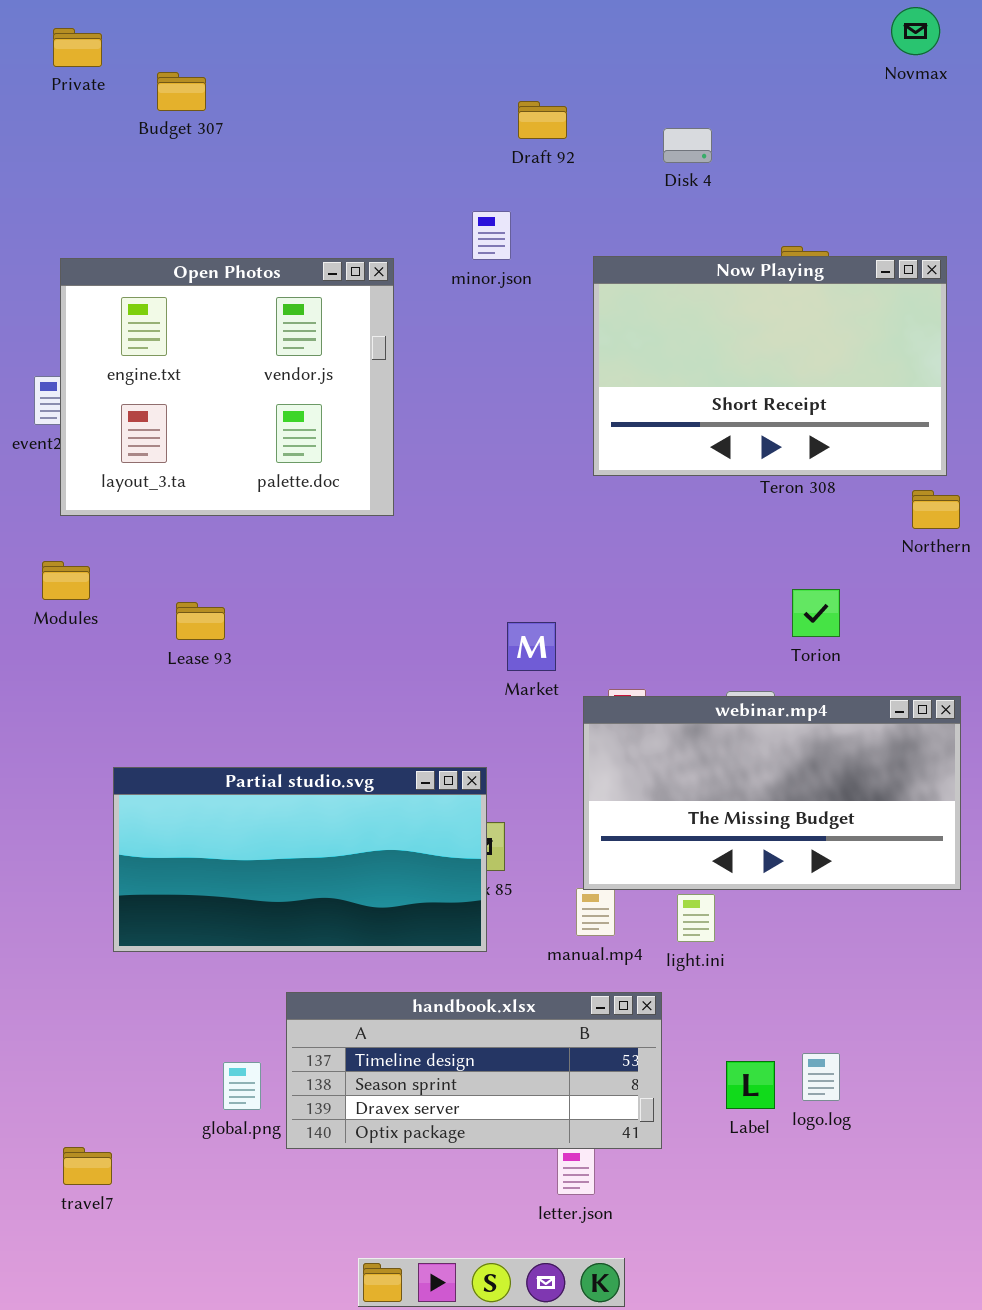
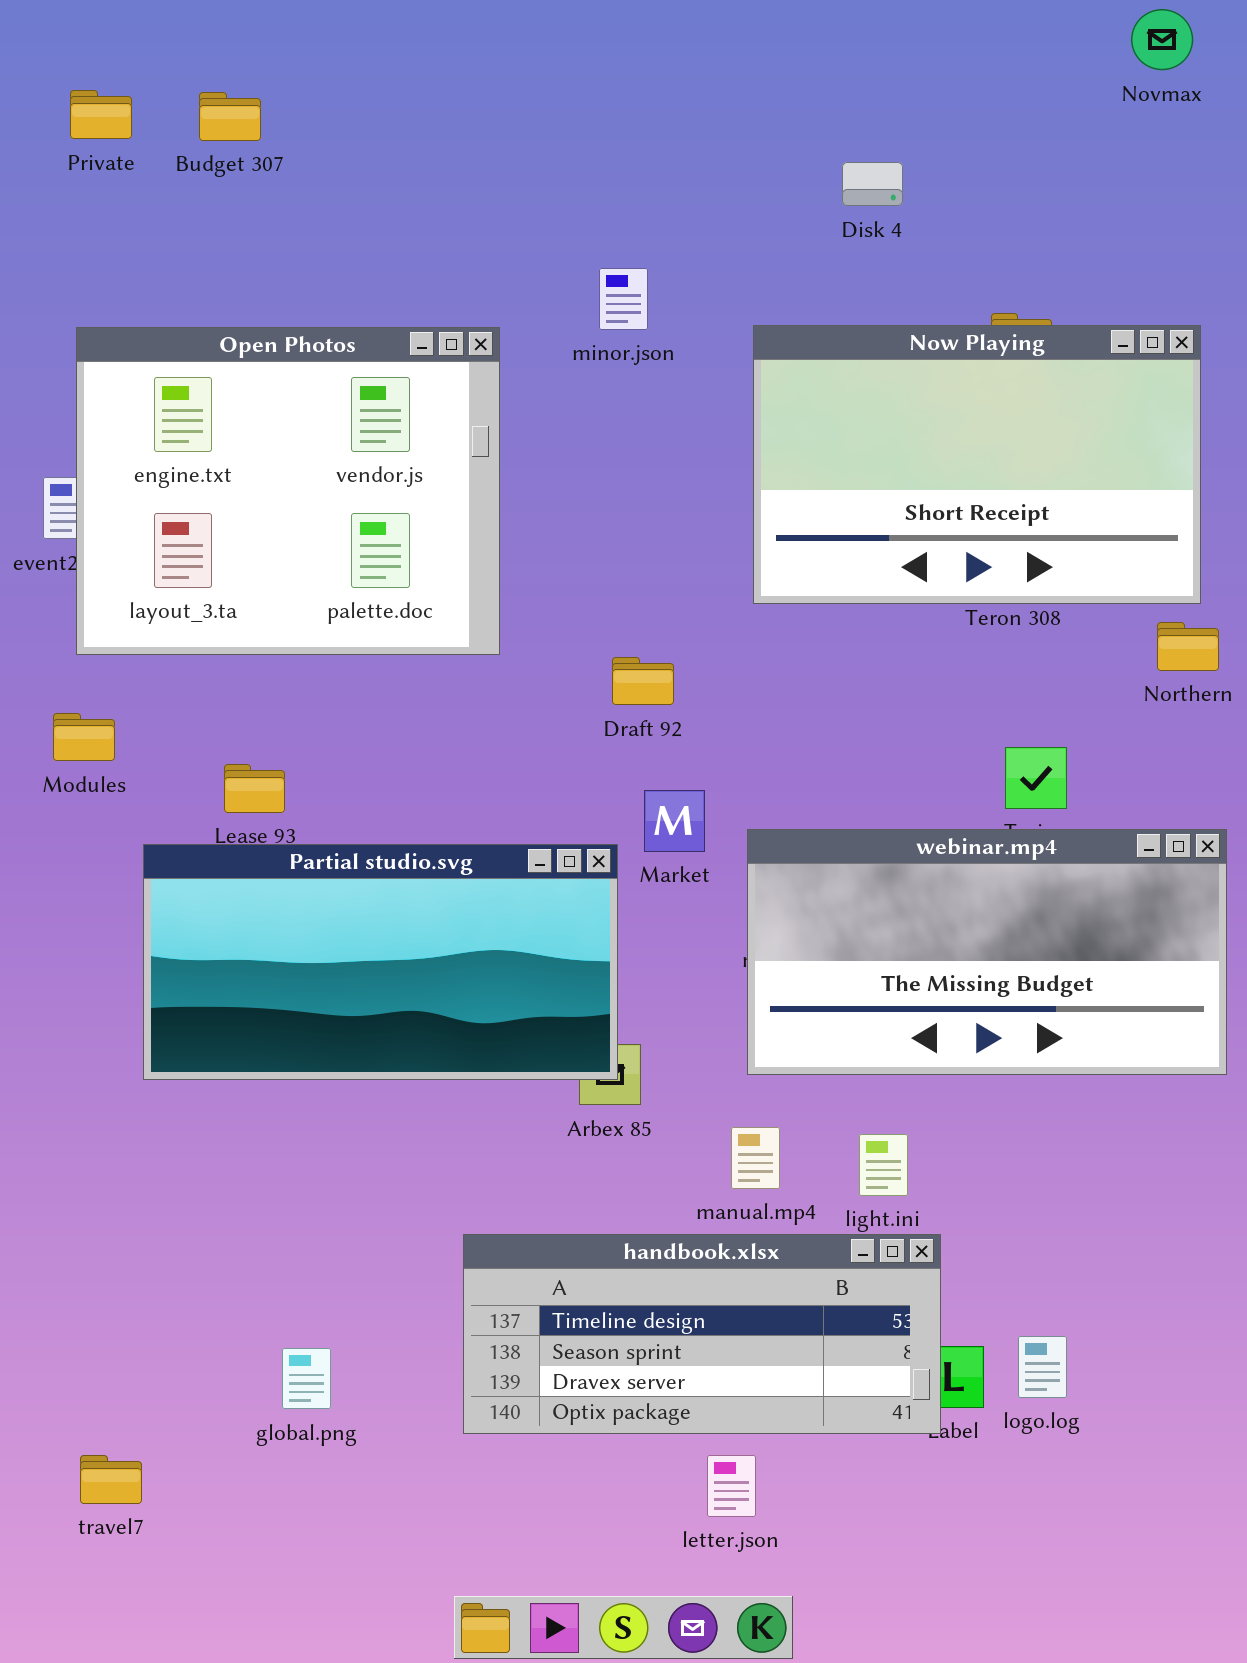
Private: [53,28,102,67] -> [70,90,132,139], moved
Draft 92: [518,101,567,139] -> [612,657,674,705], moved
webinar.mp4: [583,696,961,890] -> [747,829,1227,1075], moved
Partial studio.svg: [113,767,487,952] -> [143,844,618,1080], moved
handbook.xlsx: [286,992,662,1149] -> [463,1234,941,1434], moved

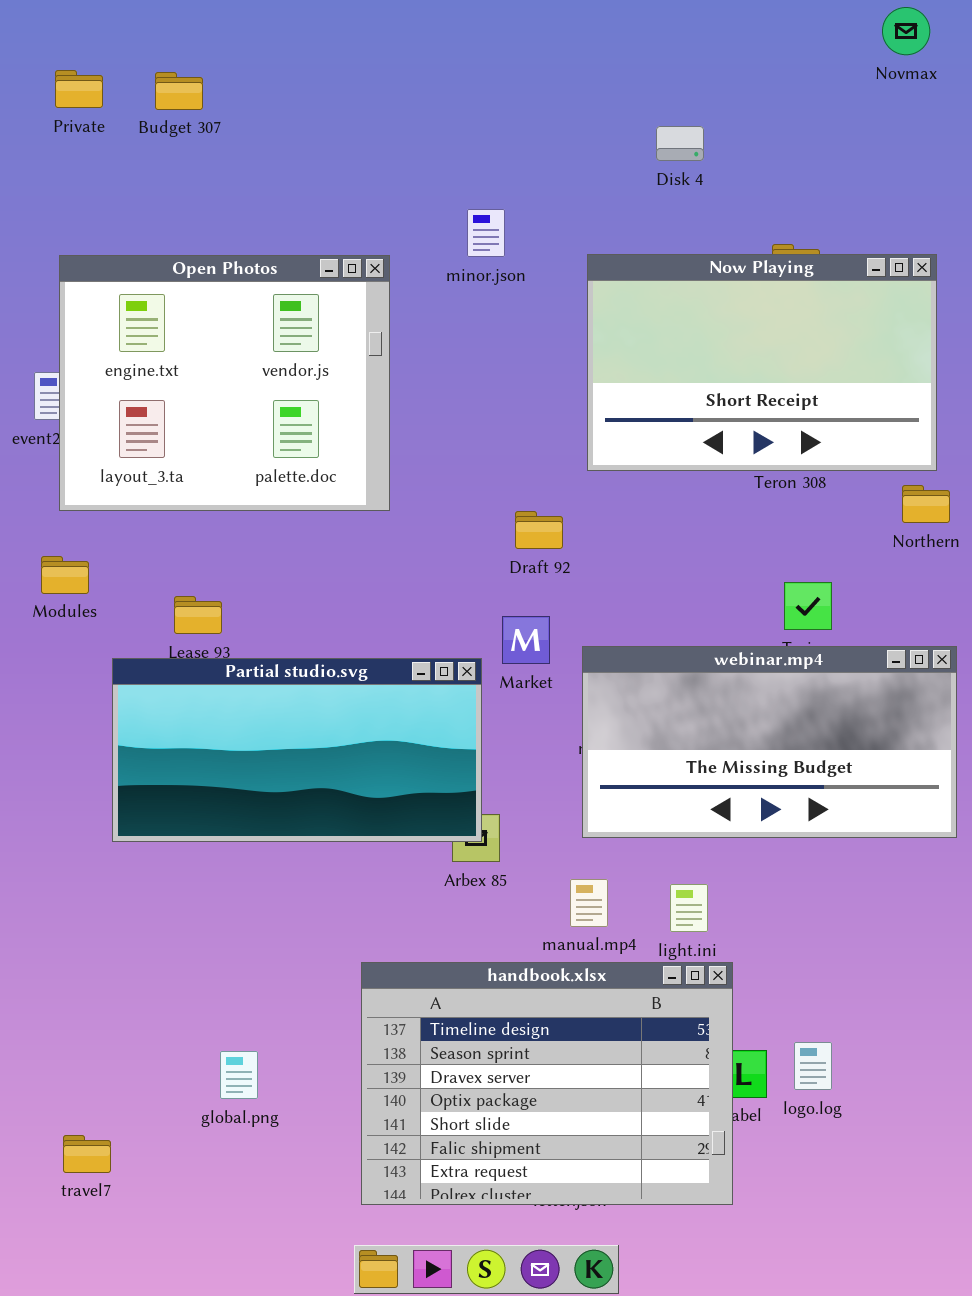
Draft 92: [612,657,674,705] -> [515,511,563,549], moved
handbook.xlsx: [463,1234,941,1434] -> [361,962,733,1205], resized

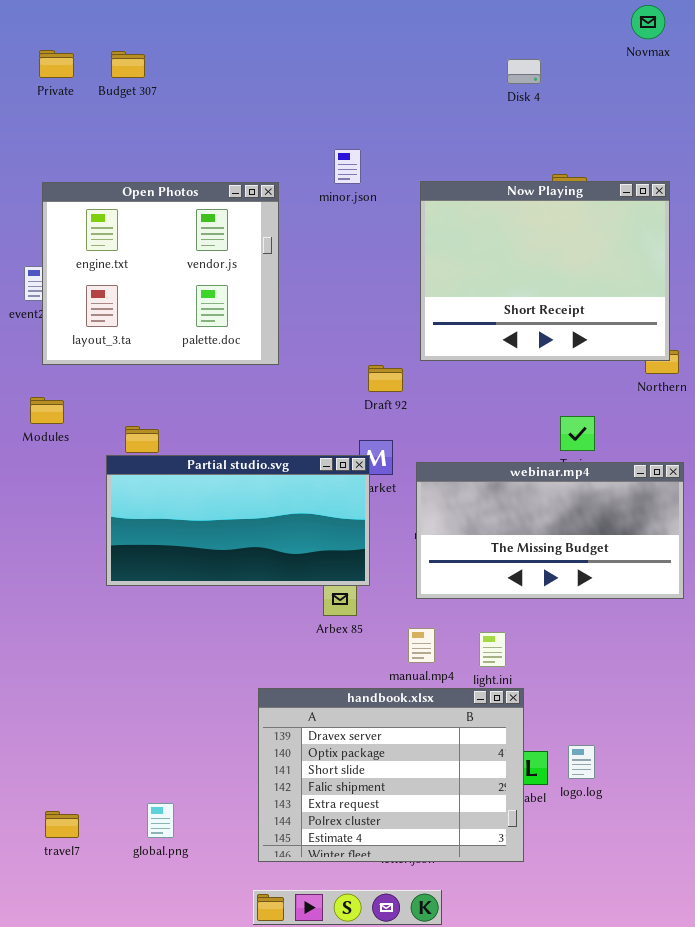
Disk 4: [656,126,704,161] -> [507,59,541,84], moved
Now Playing: [587,254,937,471] -> [420,181,670,361], resized
Partial studio.svg: [112,658,482,842] -> [106,455,370,586], moved
handbook.xlsx: [361,962,733,1205] -> [258,688,524,862], scrolled down 2 rows
global.png: [220,1051,258,1099] -> [147,803,174,838], moved

